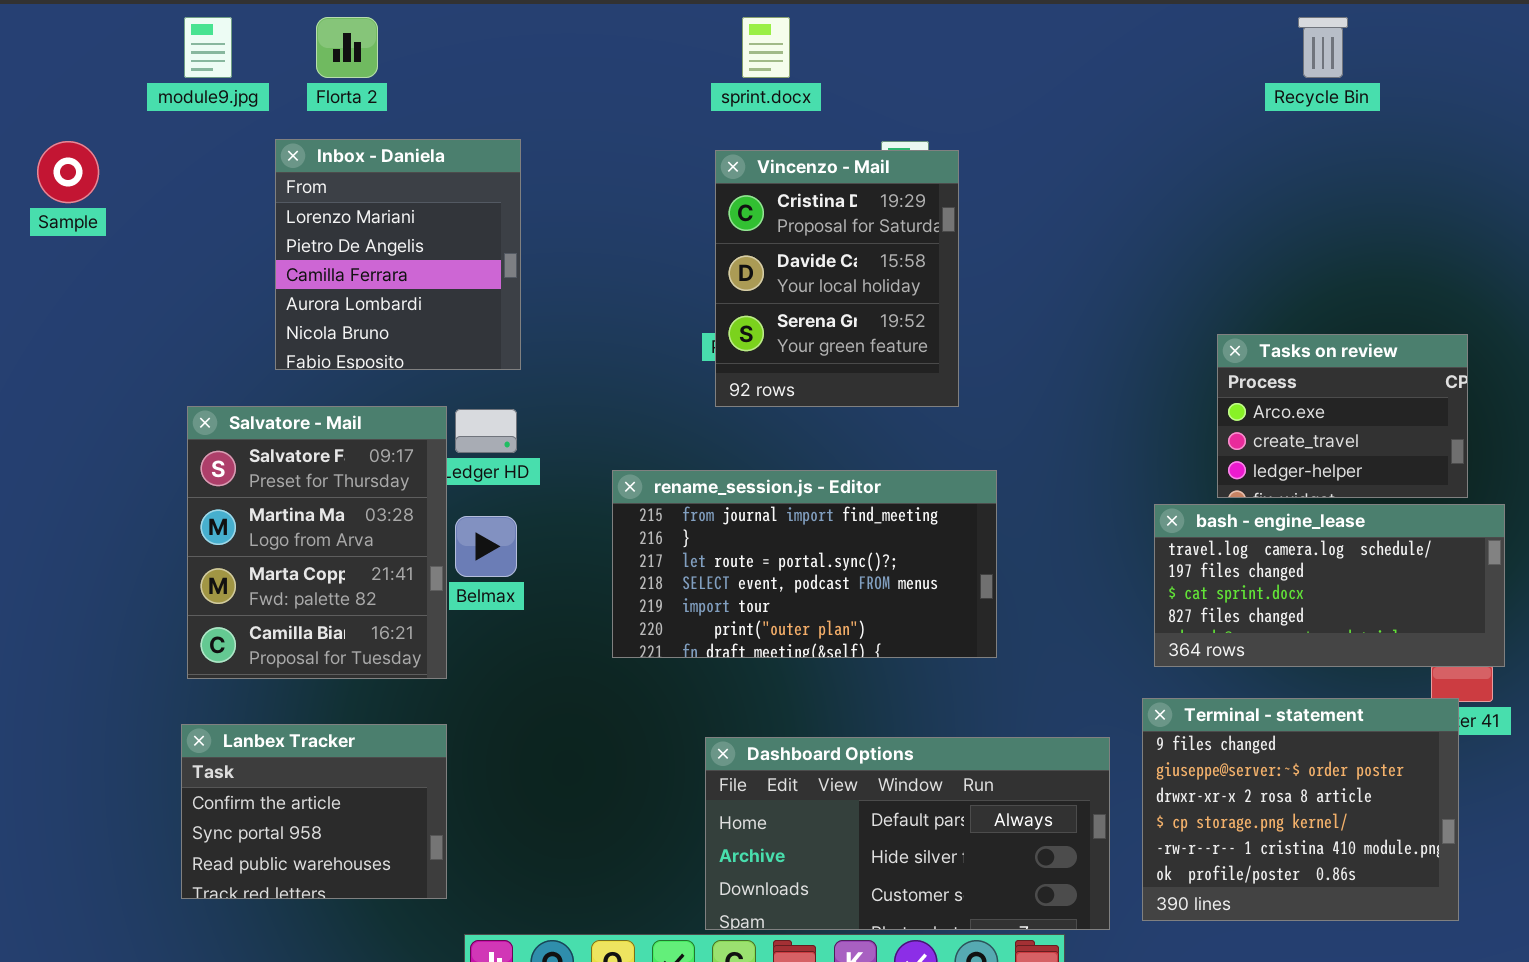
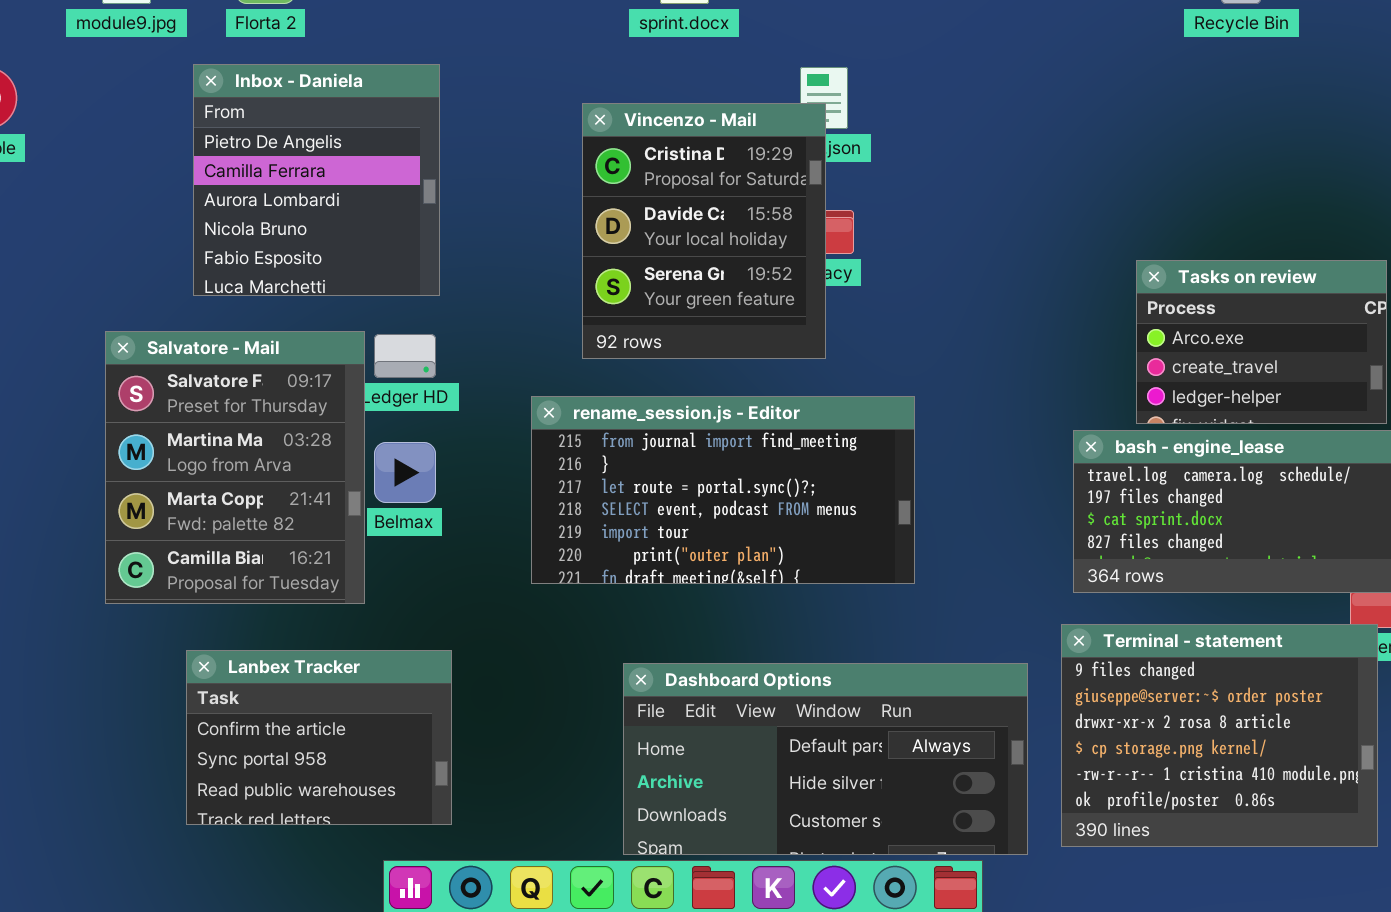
Inbox - Daniela: [275,139,521,370] -> [193,64,440,296], scrolled down 1 row
Vincenzo - Mail: [715,150,959,407] -> [582,103,826,359], moved
Lanbex Tracker: [181,724,447,899] -> [186,650,452,825], moved

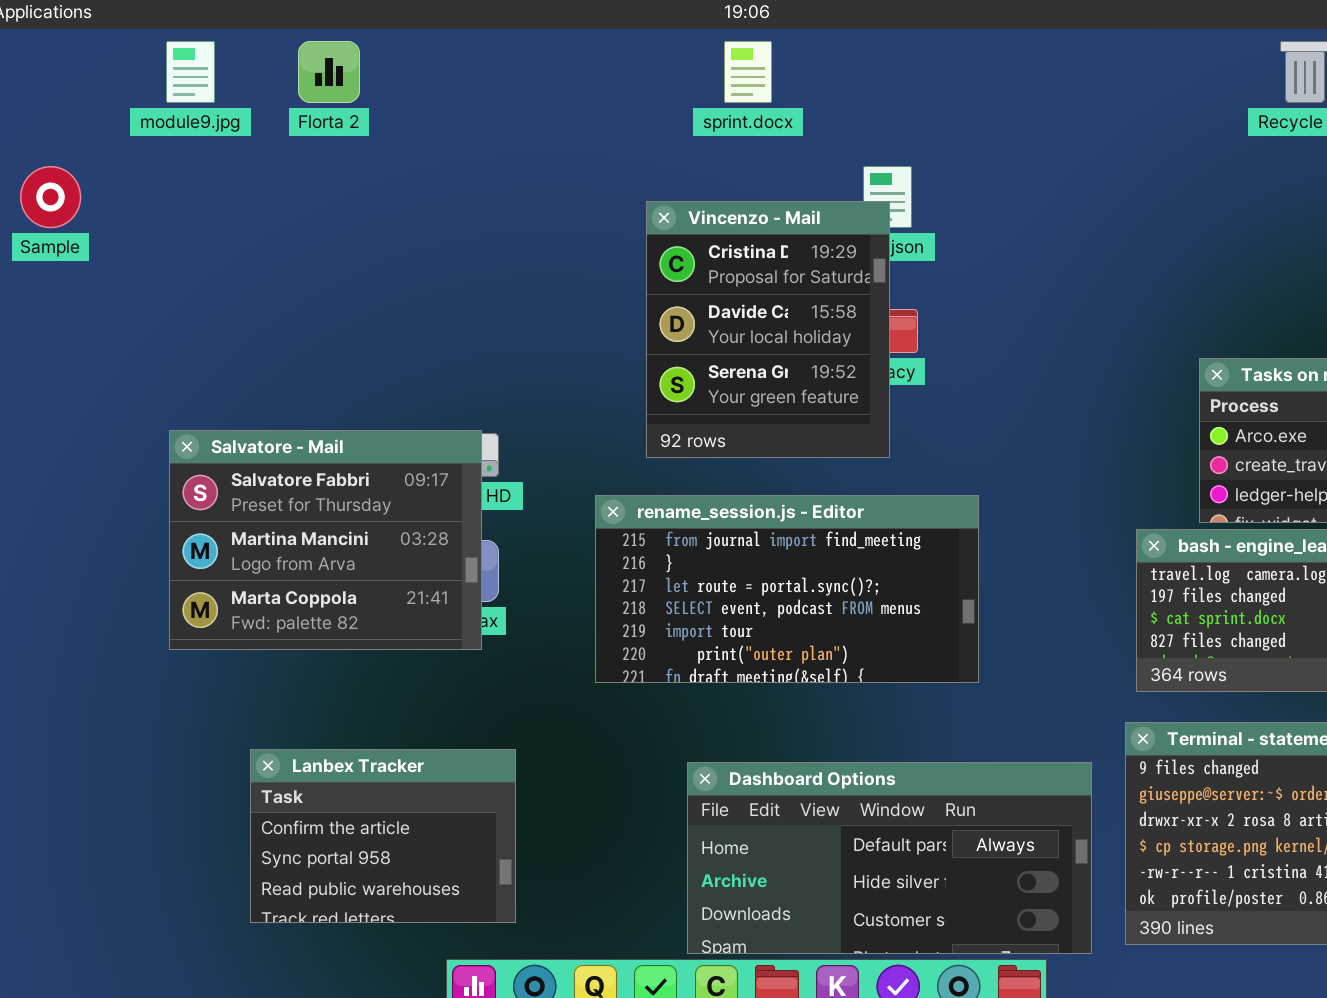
Inbox - Daniela: [193,64,440,296] -> none, closed
Salvatore - Mail: [105,331,365,604] -> [169,430,482,650], resized

